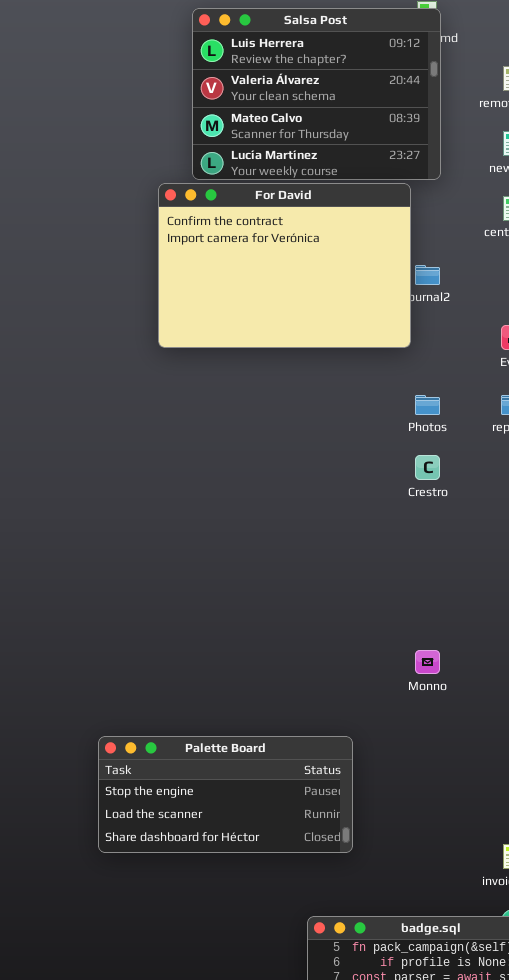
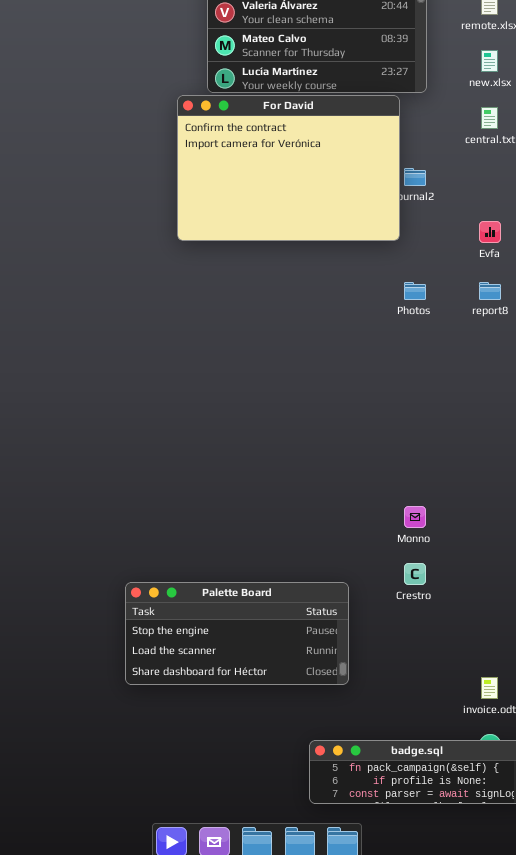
Crestro: [415,455,440,480] -> [404,563,426,585], moved

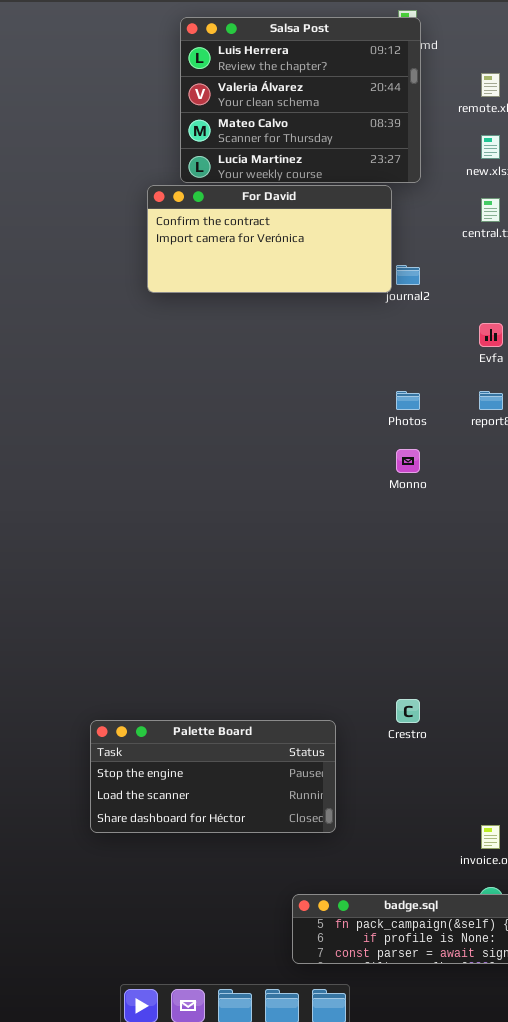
For David: [177,95,400,241] -> [147,185,392,293], resized
Monno: [404,506,426,528] -> [396,449,420,473], moved

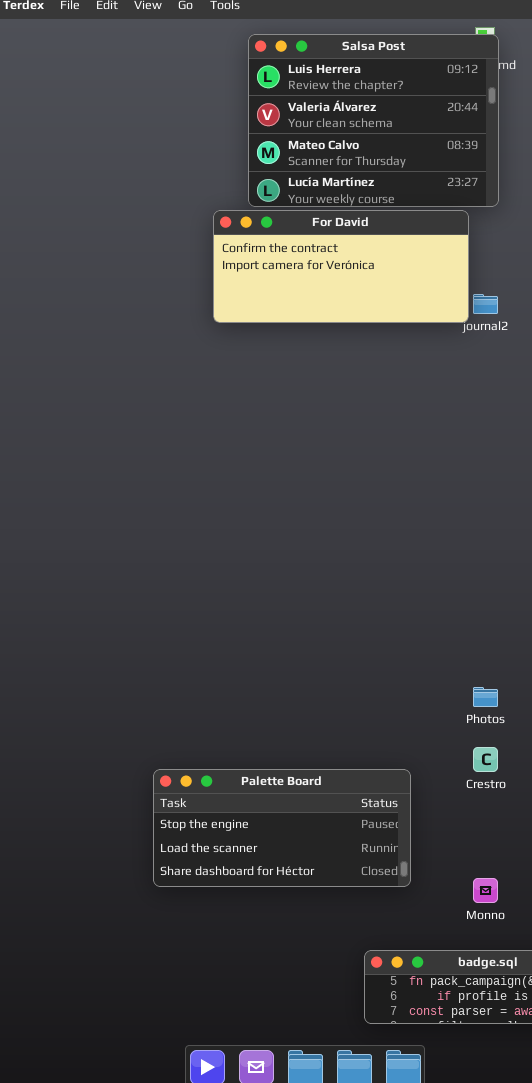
Photos: [396,391,420,410] -> [473,687,498,707], moved
Monno: [396,449,420,473] -> [473,878,498,903], moved

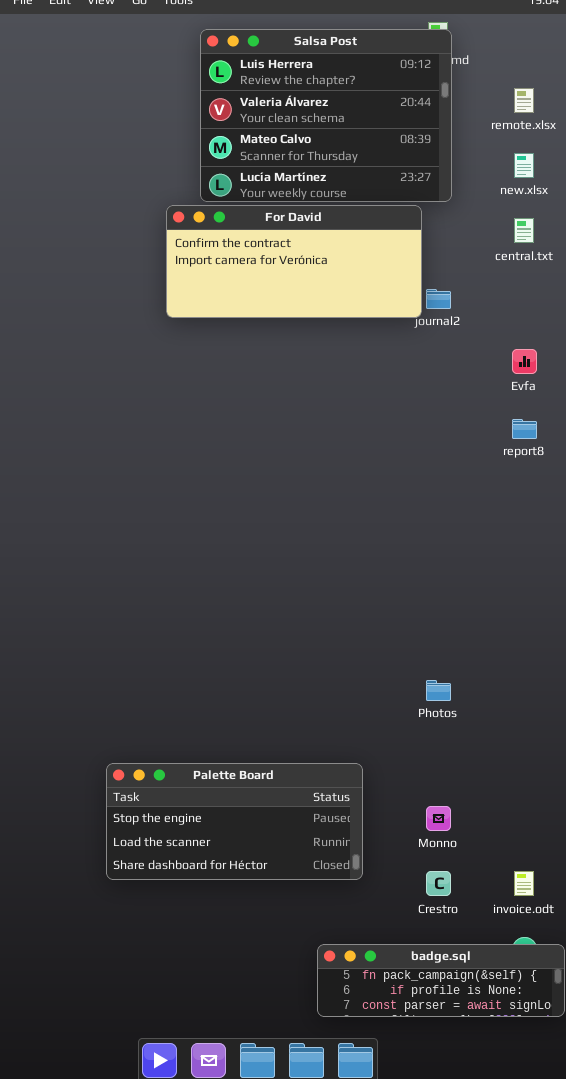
Crestro: [473,747,498,772] -> [426,871,451,896], moved
Monno: [473,878,498,903] -> [426,806,451,831], moved

